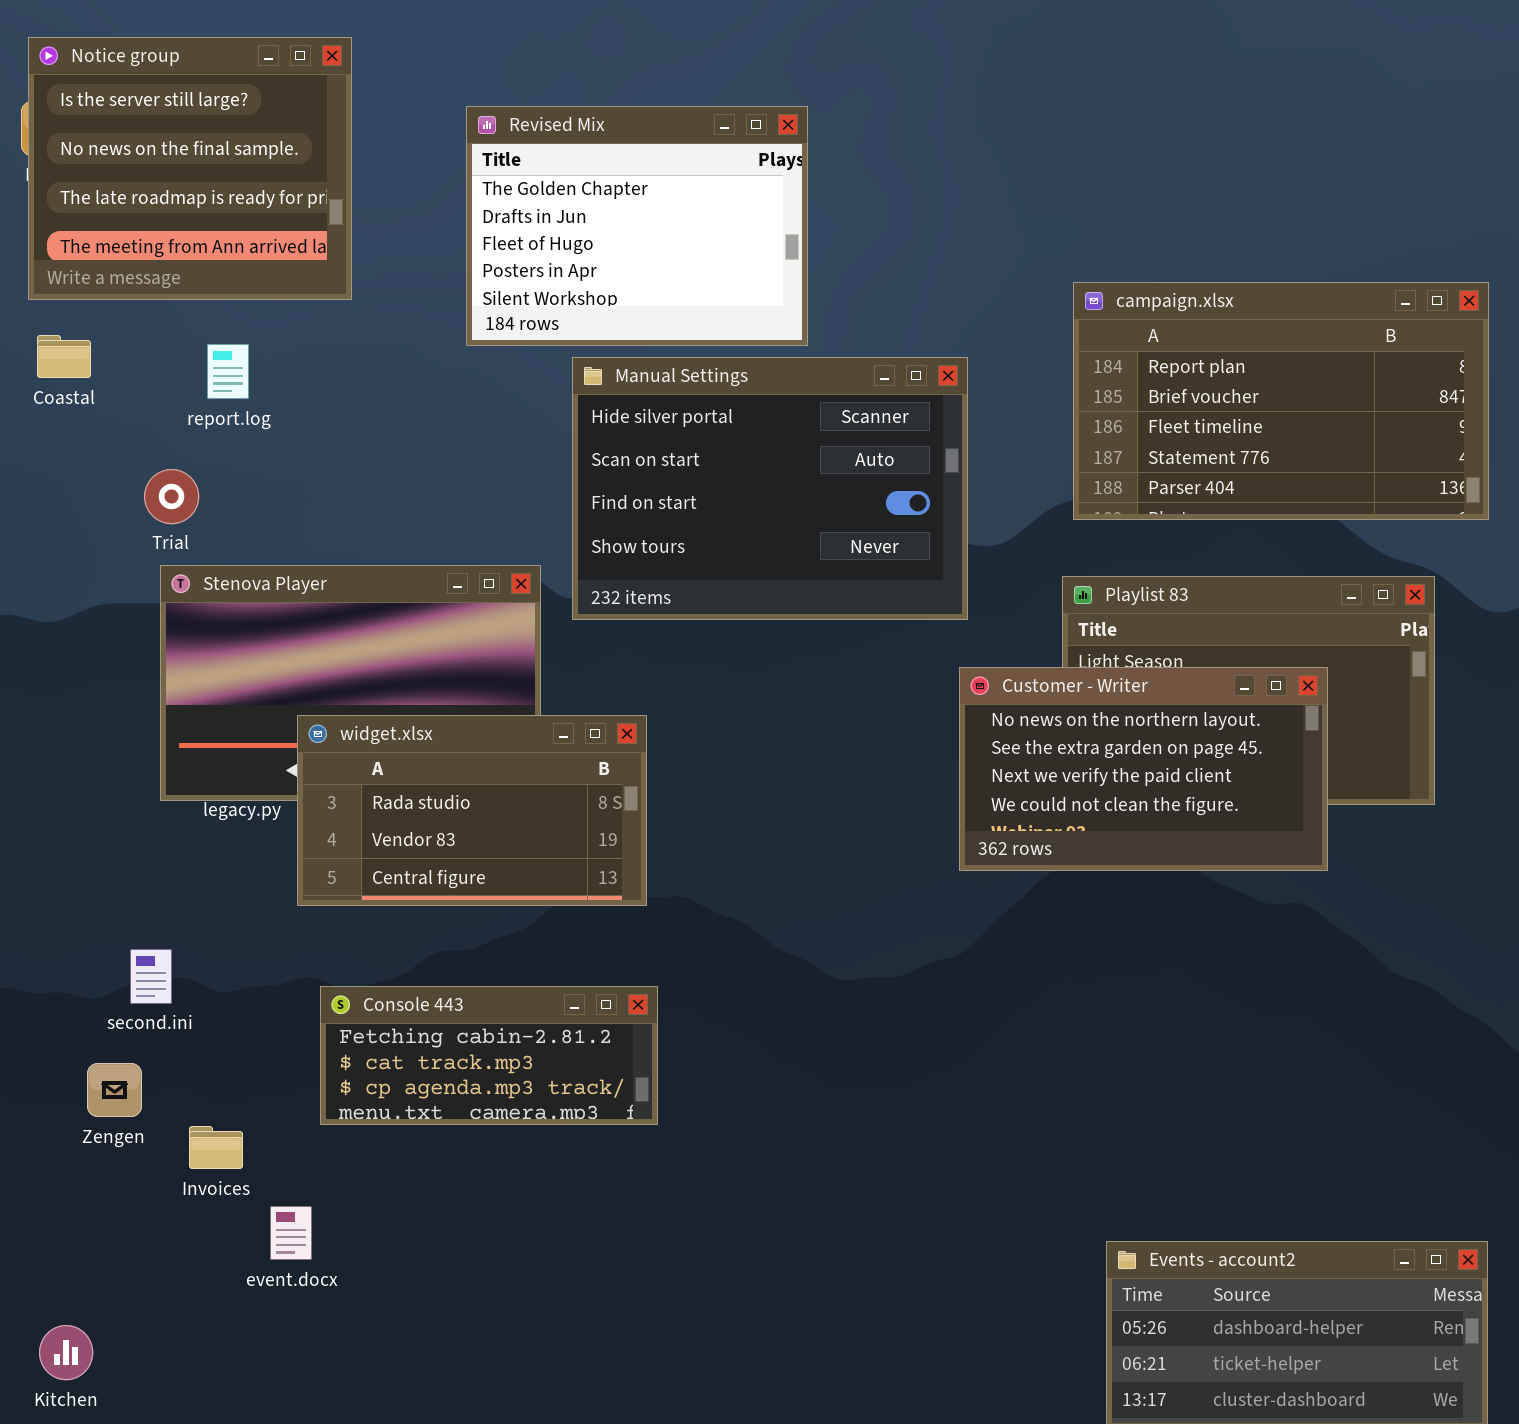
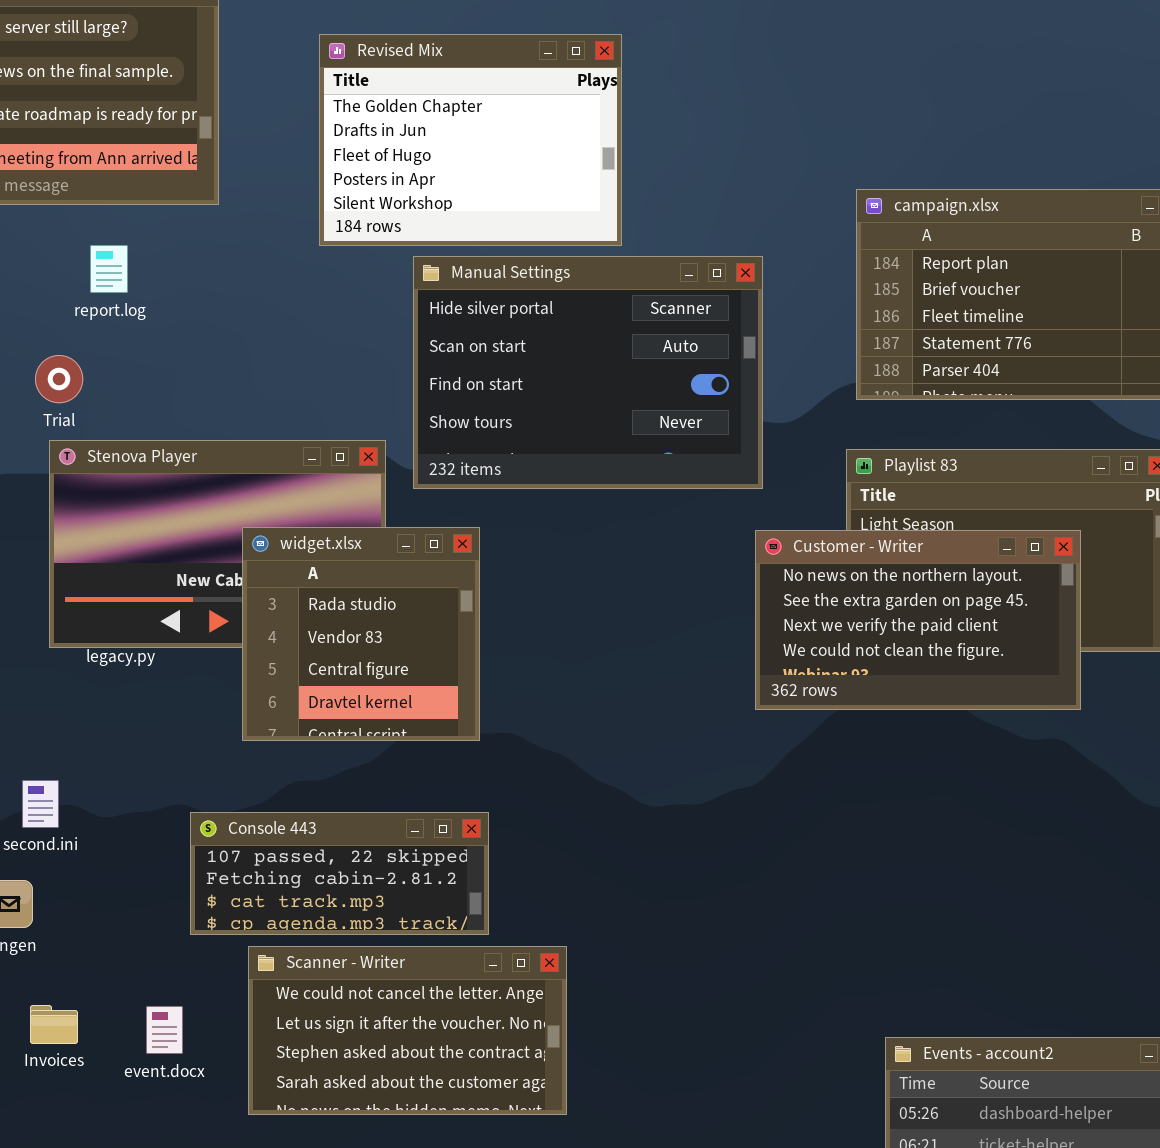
widget.xlsx: [297,715,647,906] -> [242,527,480,741], resized
Console 443: [320,986,658,1125] -> [190,812,489,935], scrolled up 1 row
Invoices: [189,1126,243,1169] -> [30,1005,78,1044], moved
Scanner - Writer: none -> [248,946,567,1115], opened

